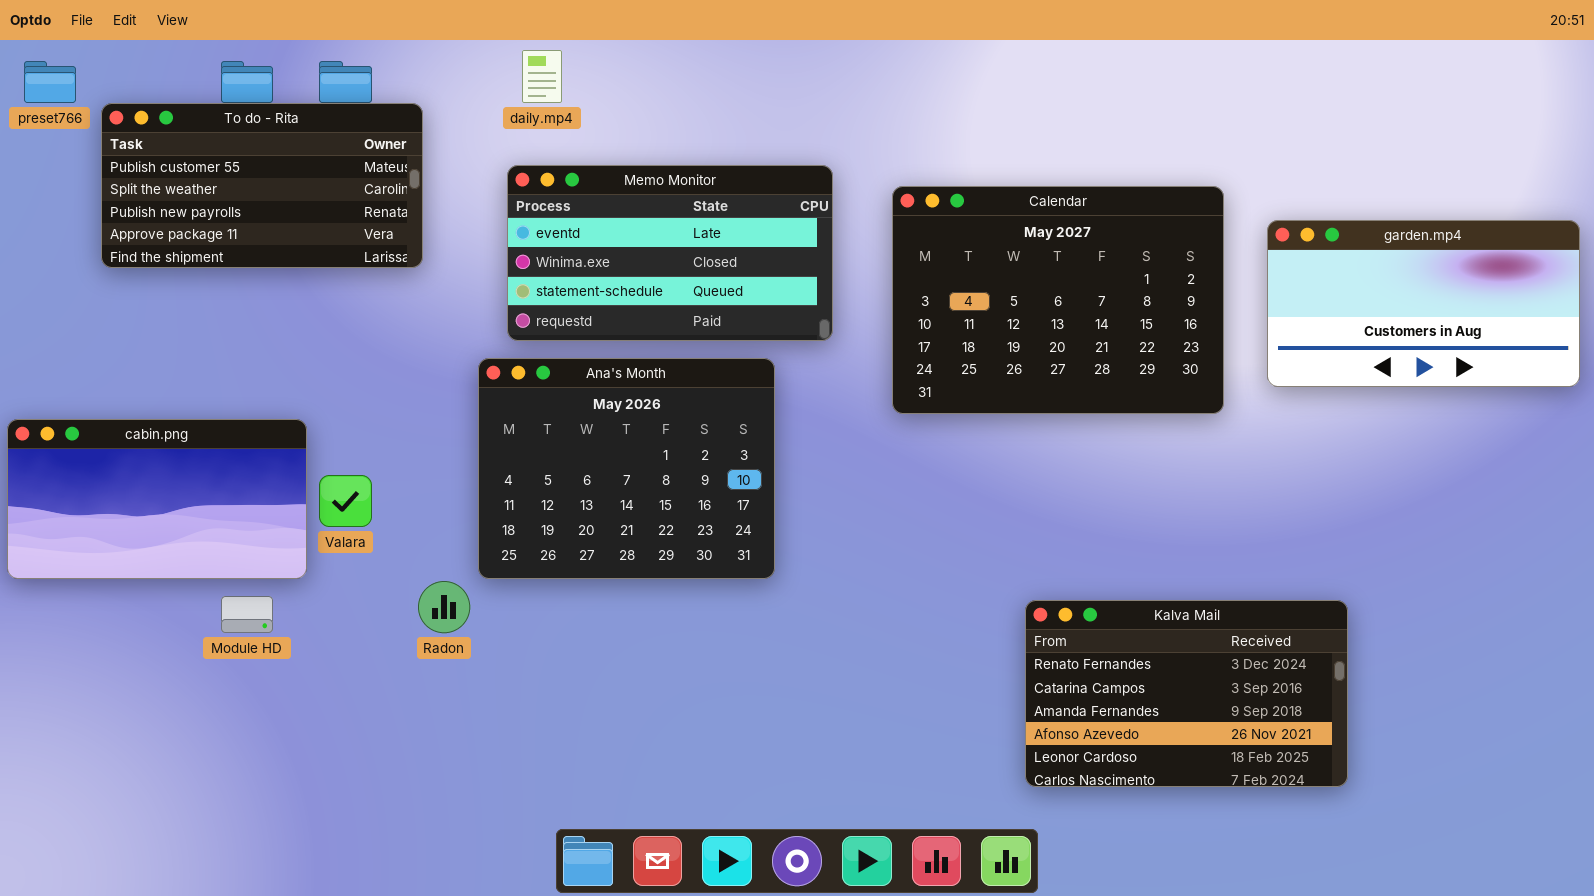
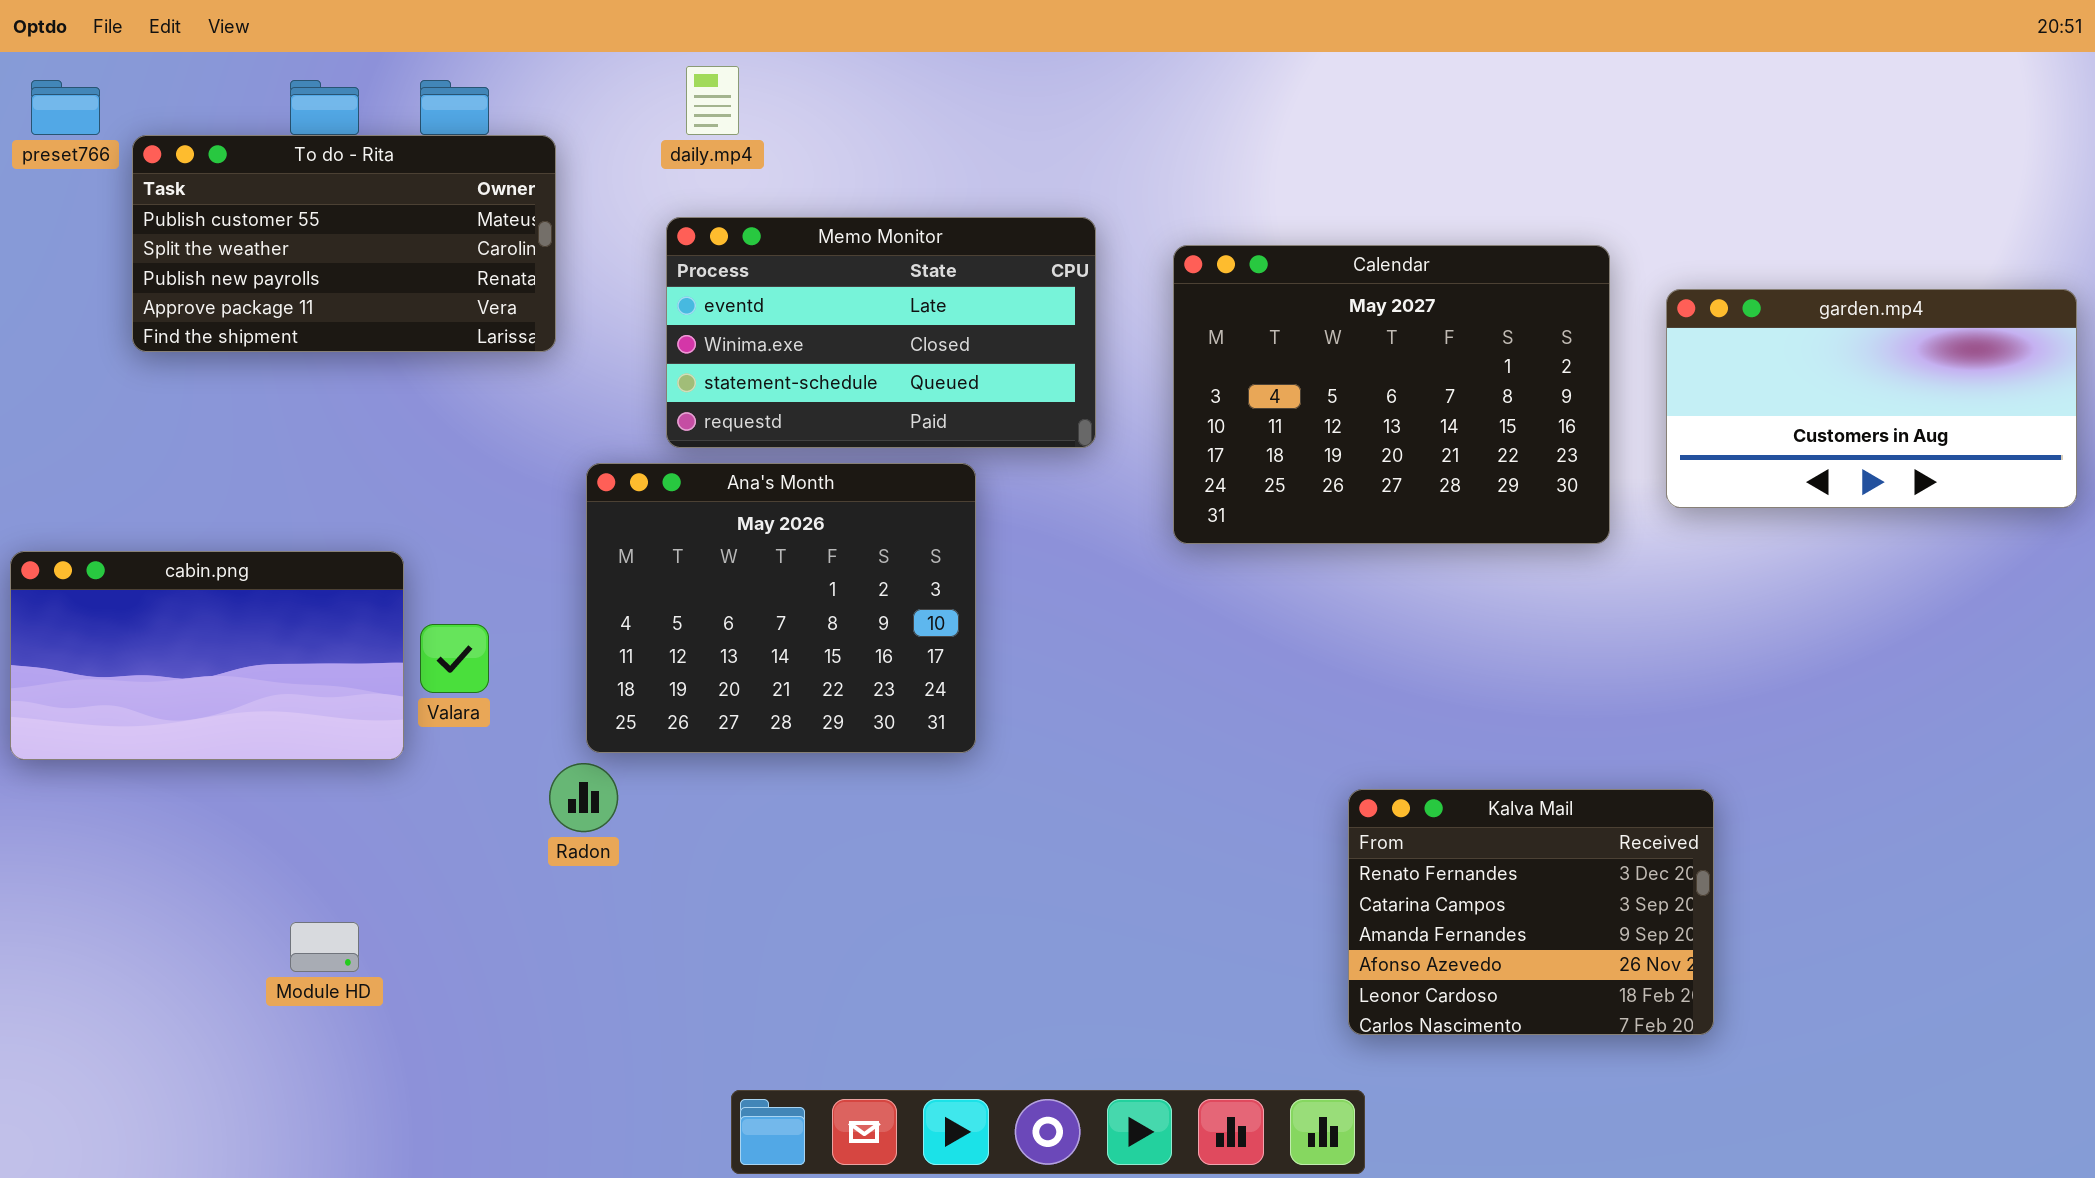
Ana's Month: [478,358,775,579] -> [586,463,976,753], moved
Module HD: [221,596,273,633] -> [290,922,359,972], moved
Kalva Mail: [1025,600,1348,787] -> [1348,789,1714,1035], resized

